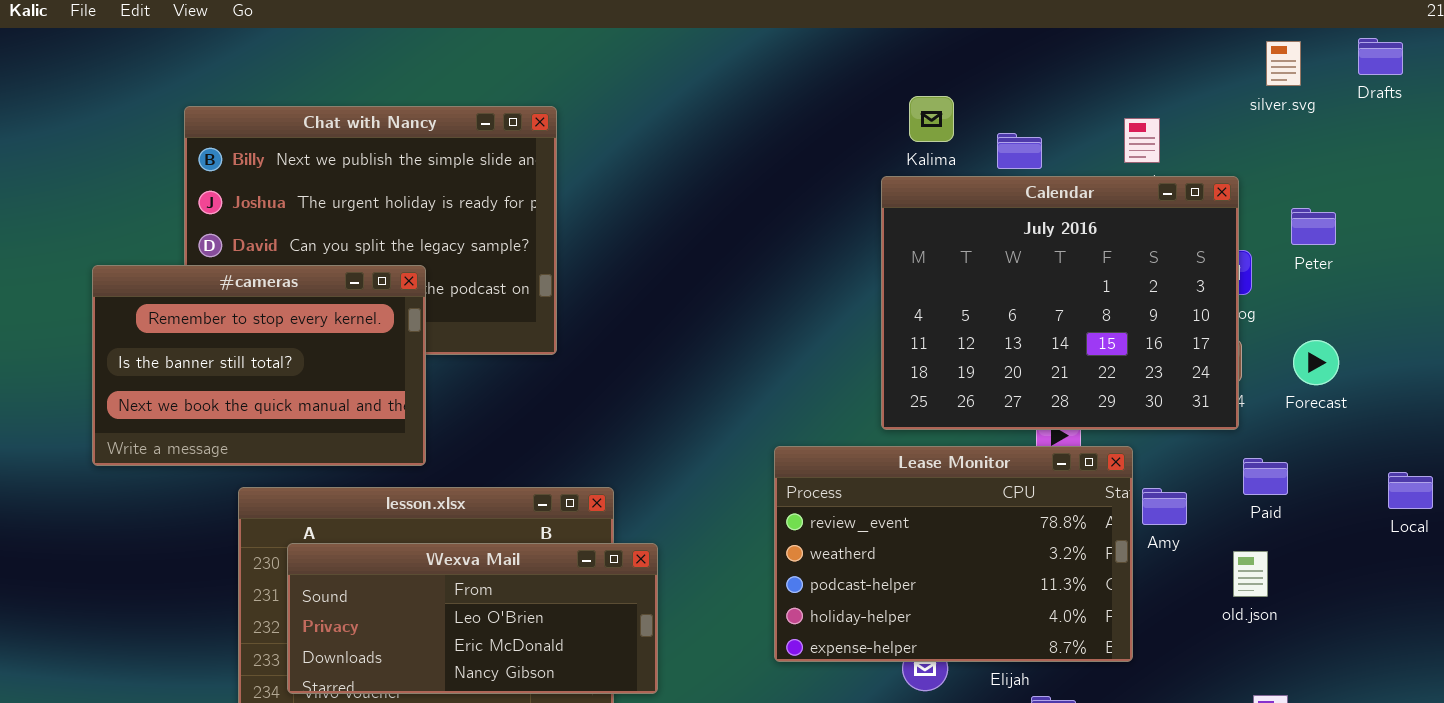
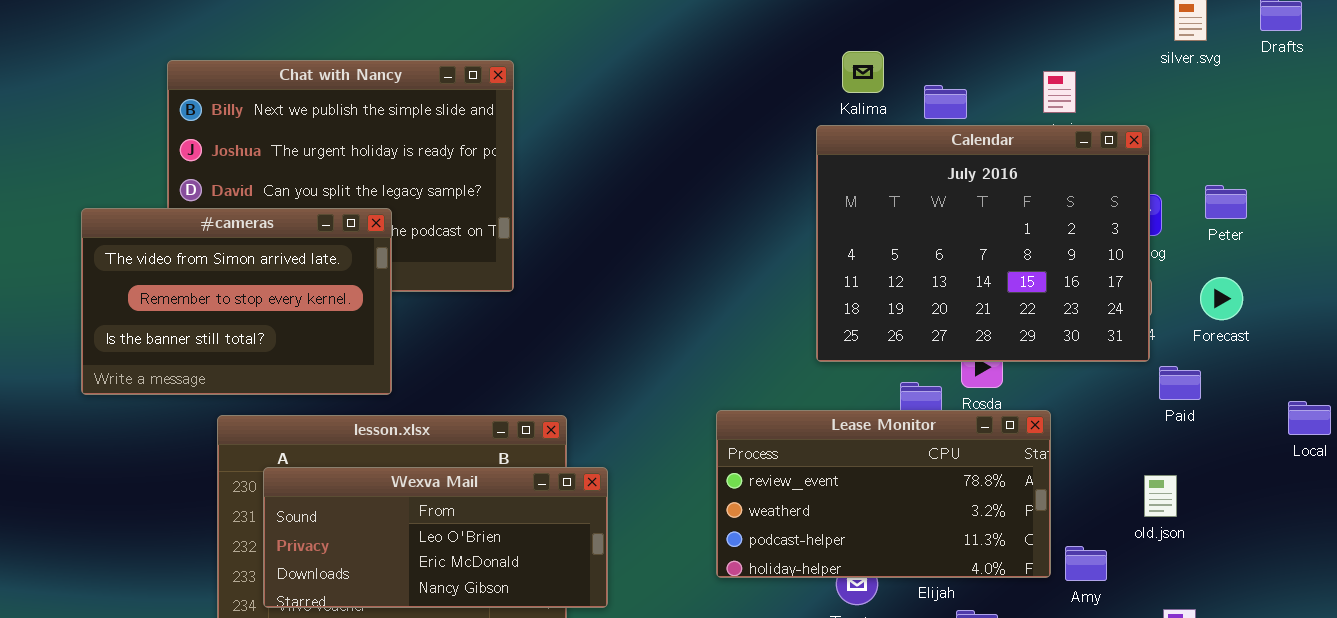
Peter: [1291,208,1336,245] -> [1205,185,1247,219], moved
#cameras: [92,265,426,466] -> [81,208,392,395], scrolled up 1 row
Lease Monitor: [774,446,1133,662] -> [716,410,1051,578], resized
Paid: [1243,458,1288,495] -> [1159,366,1201,400], moved
Amy: [1142,488,1187,525] -> [1065,546,1107,581], moved

